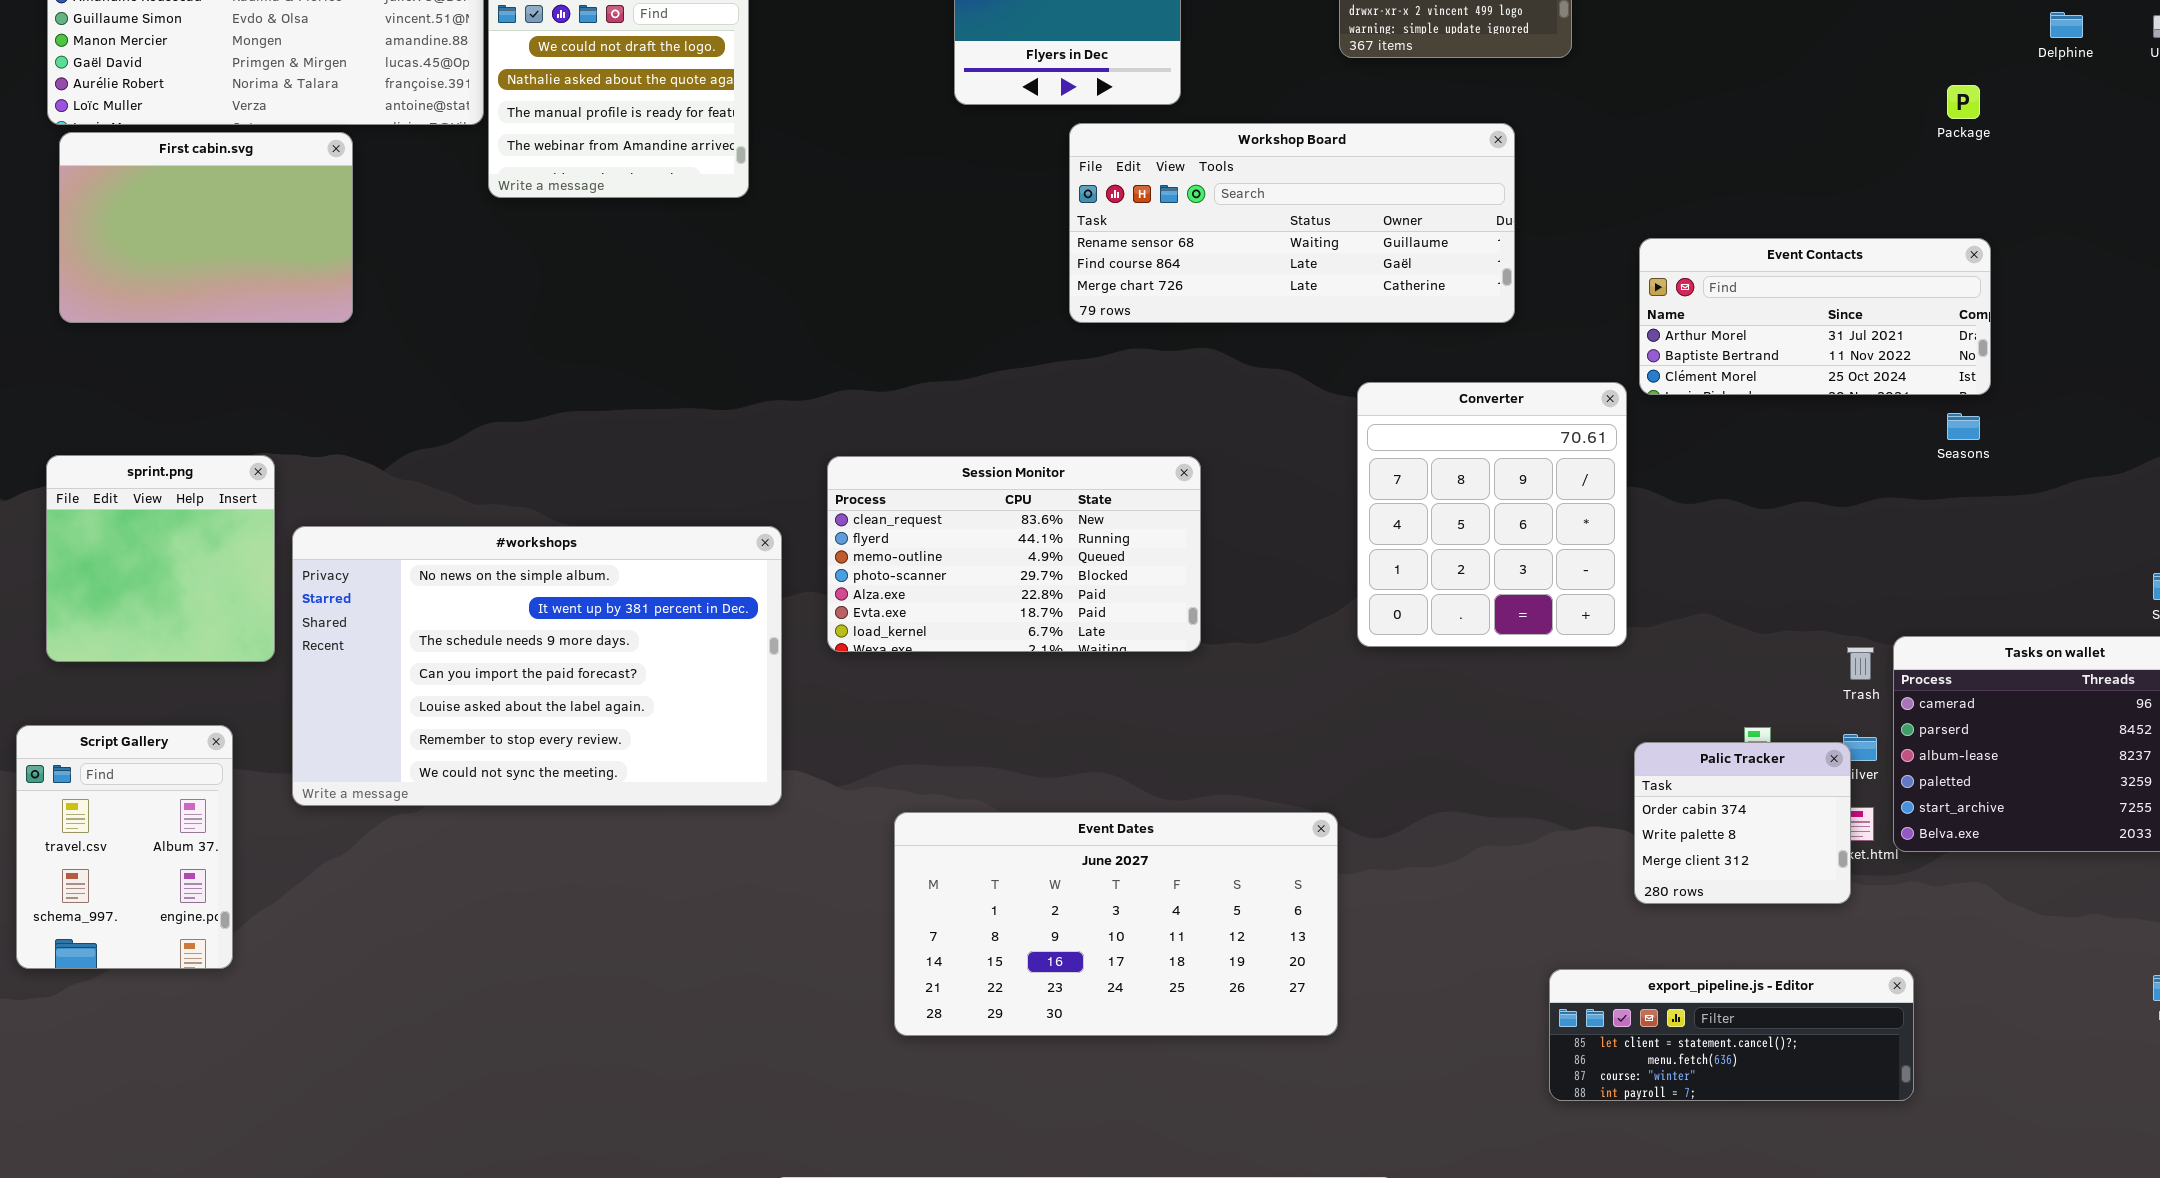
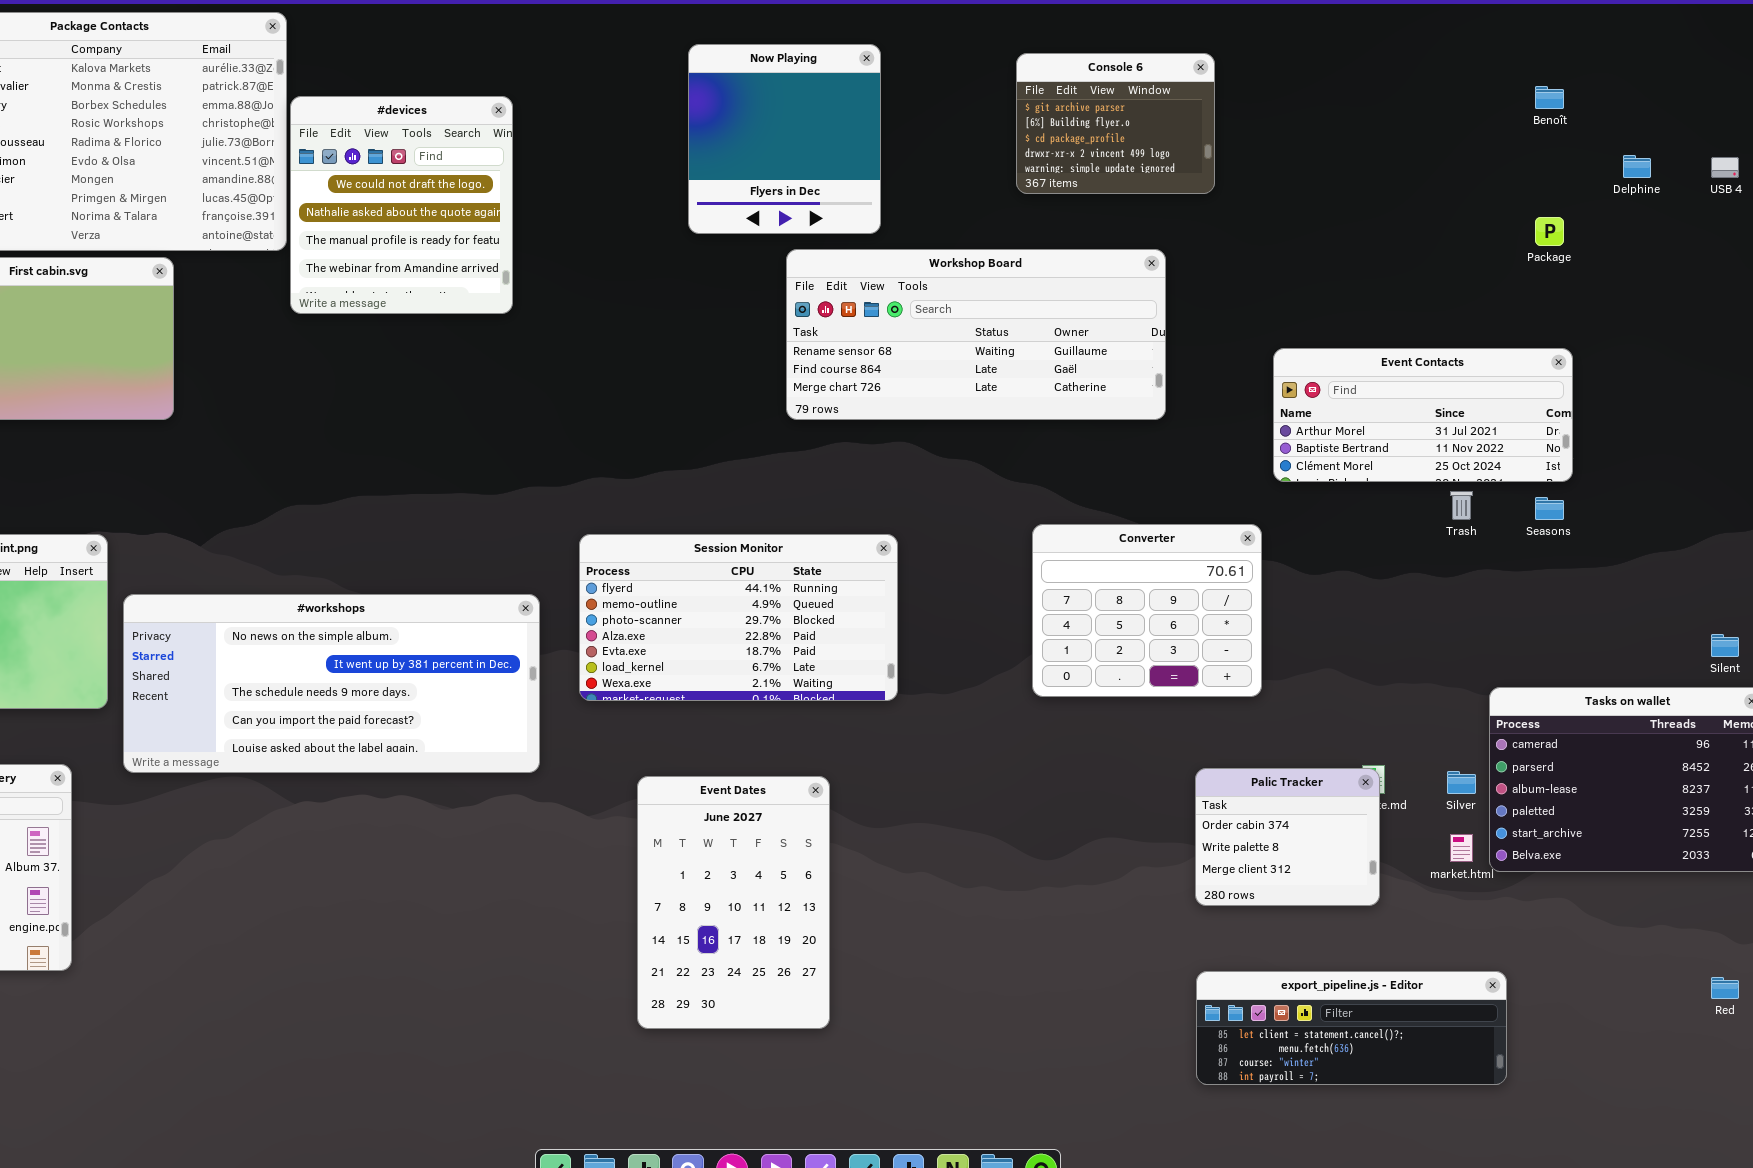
Converter: [1357,382,1627,647] -> [1032,524,1262,697], resized
Session Monitor: [827,456,1201,652] -> [579,534,898,701], scrolled down 1 row
#workshops: [292,526,782,806] -> [123,594,540,773], resized
Trash: [1847,647,1874,680] -> [1450,491,1473,520], moved
Palic Tracker: [1634,742,1851,904] -> [1195,768,1380,906], moved
Event Dates: [894,812,1338,1036] -> [637,776,830,1029], resized

